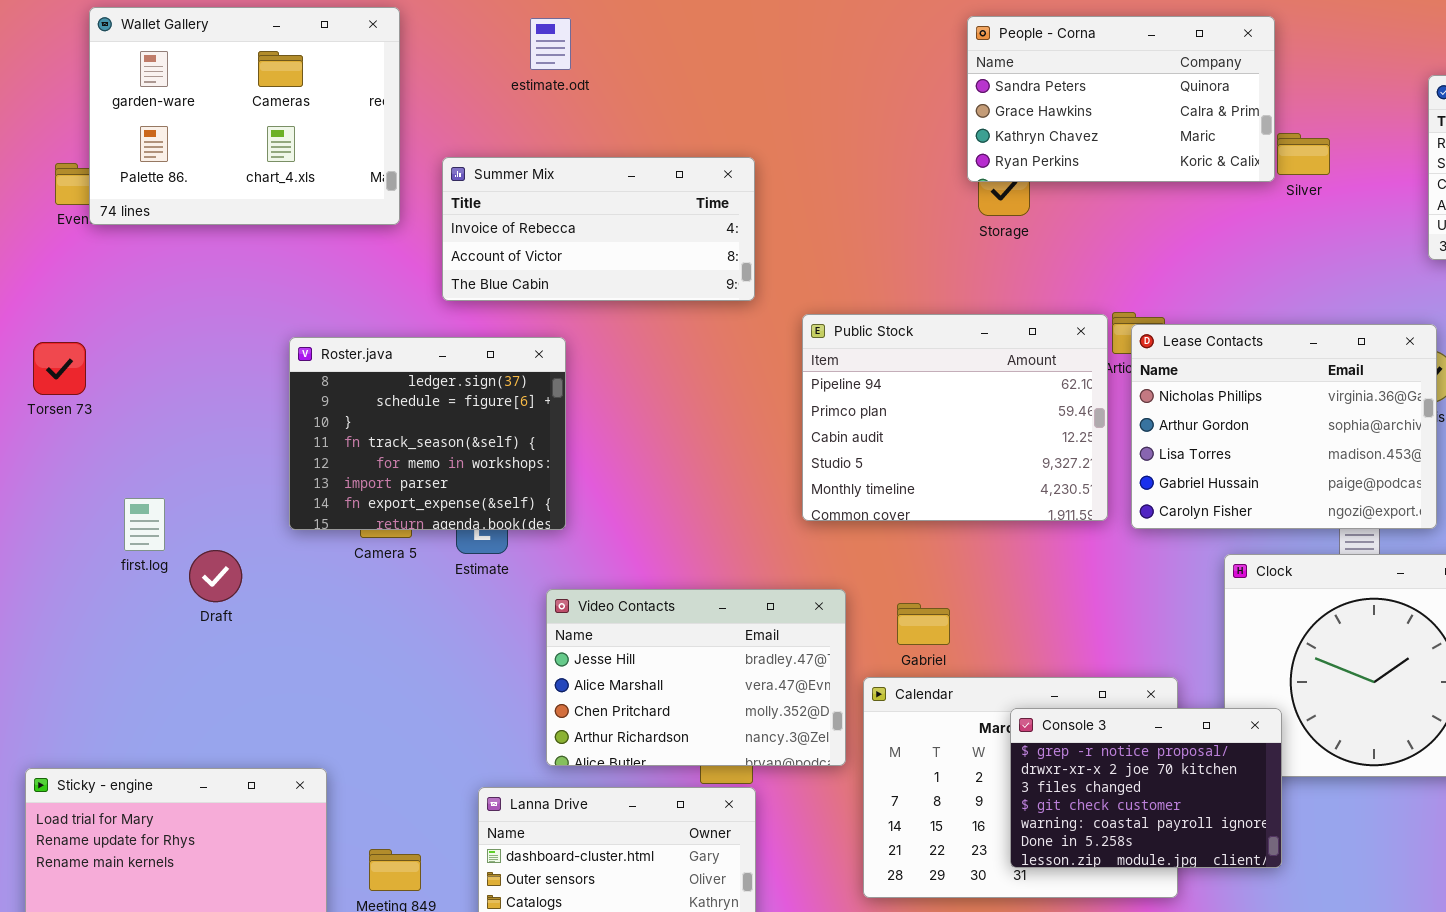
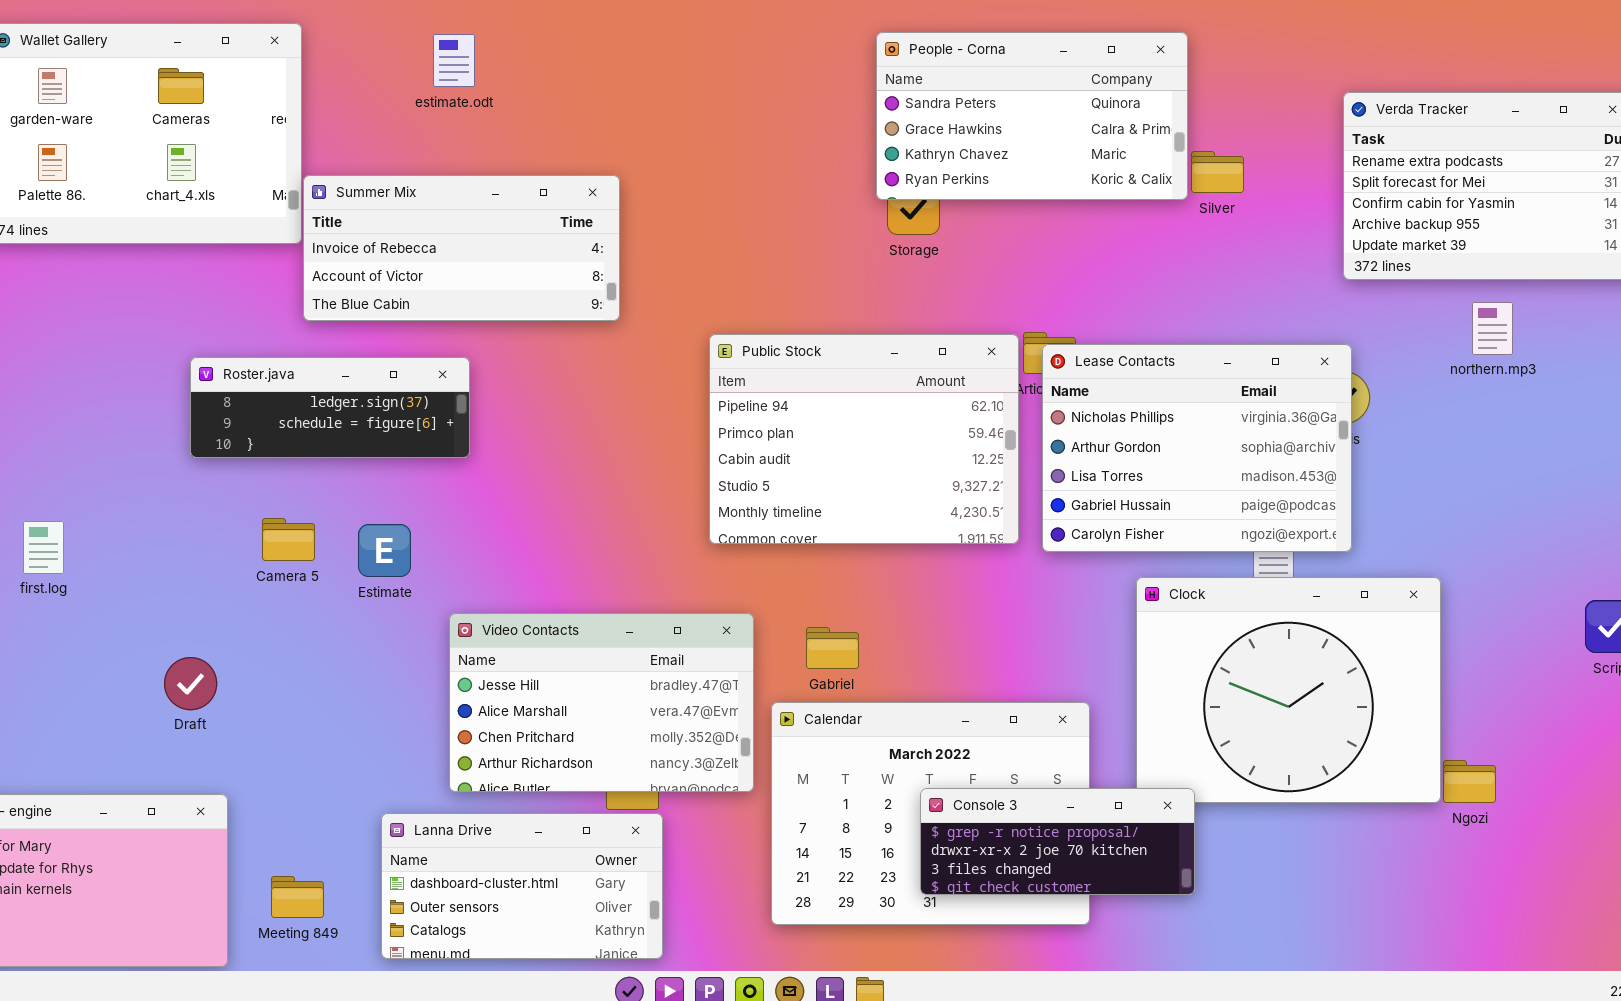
Summer Mix: [442,157,755,301] -> [303,175,620,321], moved
Roster.java: [289,337,566,530] -> [190,357,470,458], resized
Draft: [189,550,242,602] -> [164,657,217,710], moved
Console 3: [1010,708,1282,868] -> [920,788,1195,895], resized

